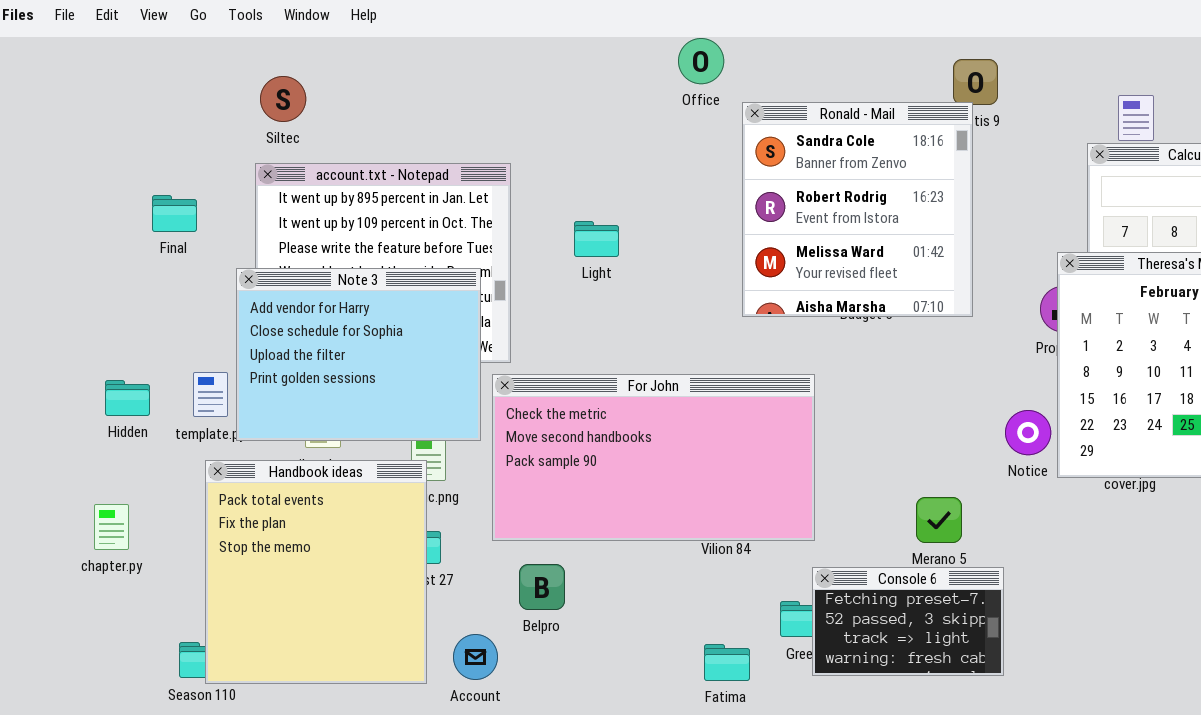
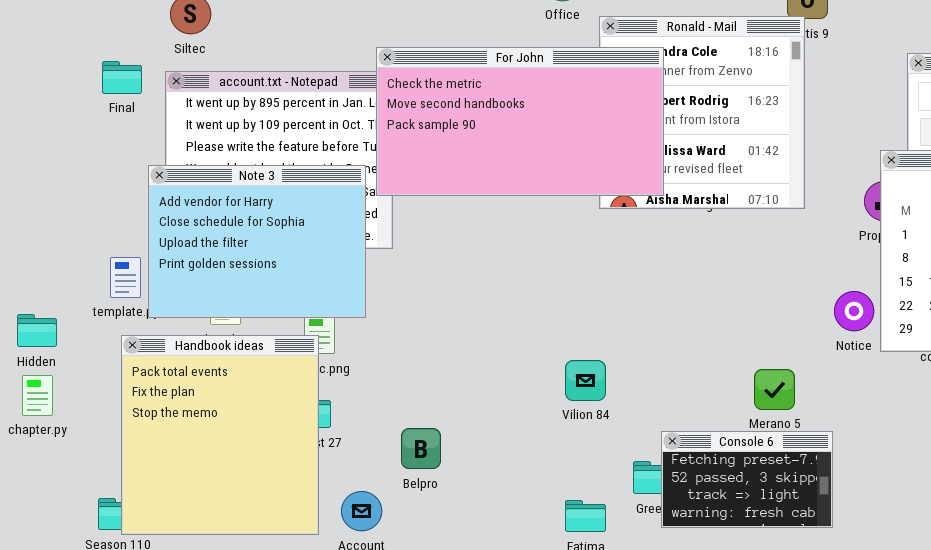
Final: [152,195,197,232] -> [102,61,142,94], moved
For John: [492,374,815,541] -> [376,47,664,196], moved
Hidden: [105,380,150,416] -> [17,314,57,347], moved

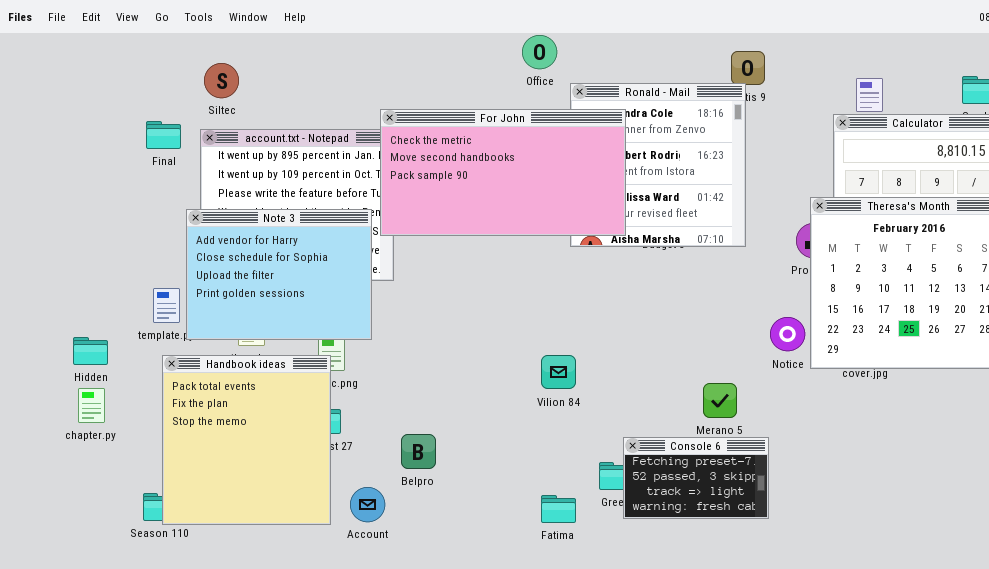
Vilion 84: [565,360,606,401] -> [541,355,576,389], moved

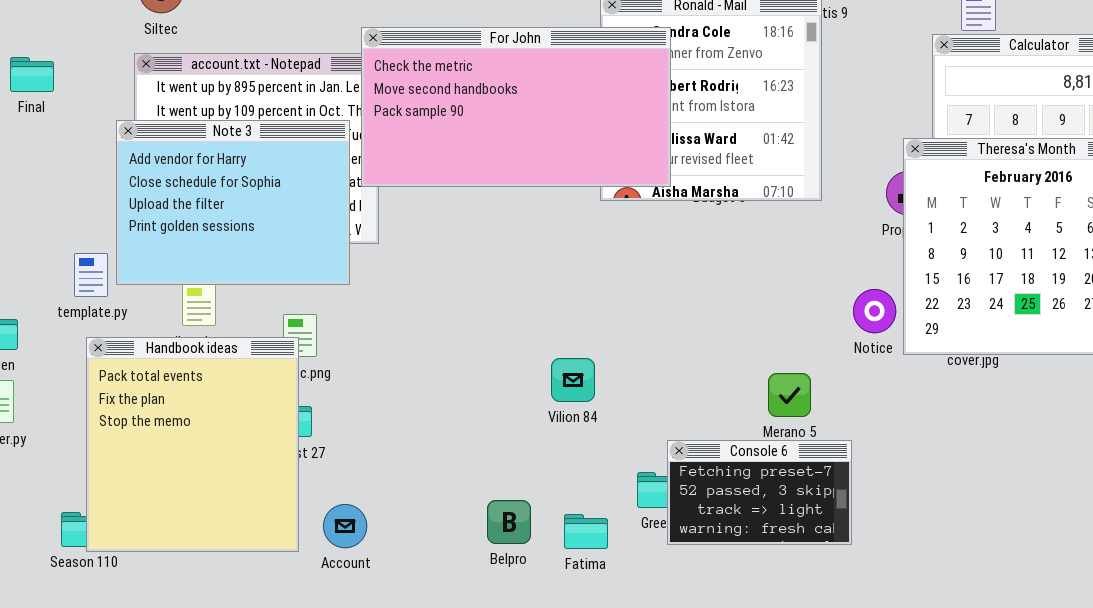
Final: [146,121,181,149] -> [10,57,54,92], moved
Note 3: [186,209,372,340] -> [116,120,350,285], moved
Vilion 84: [541,355,576,389] -> [551,358,595,402], moved
Belpro: [401,434,436,469] -> [487,500,531,544], moved

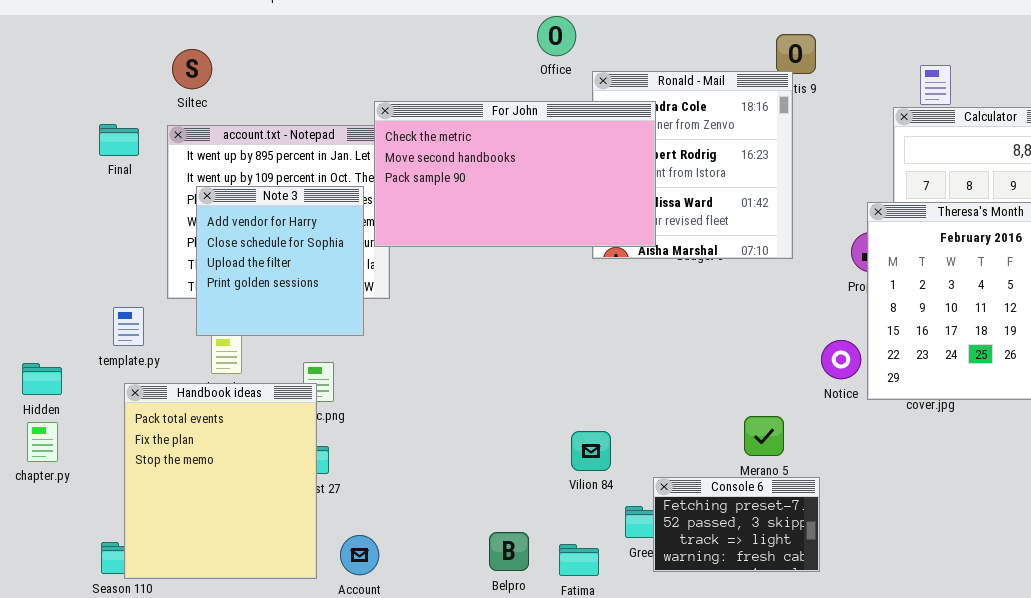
Final: [10,57,54,92] -> [99,124,139,156], moved
Note 3: [116,120,350,285] -> [196,186,364,336], resized
Vilion 84: [551,358,595,402] -> [571,431,611,471], moved

